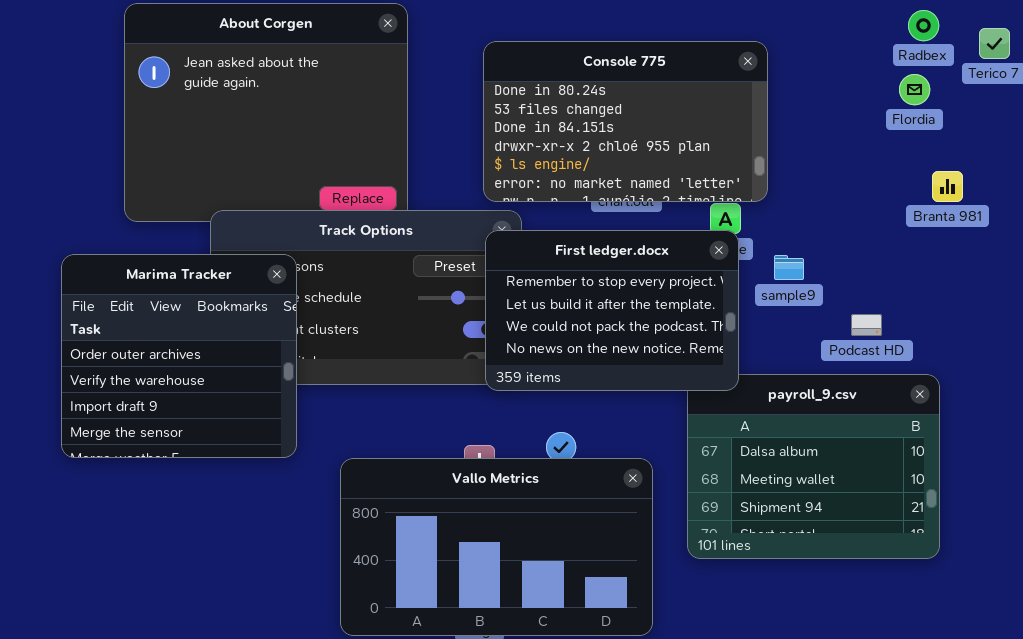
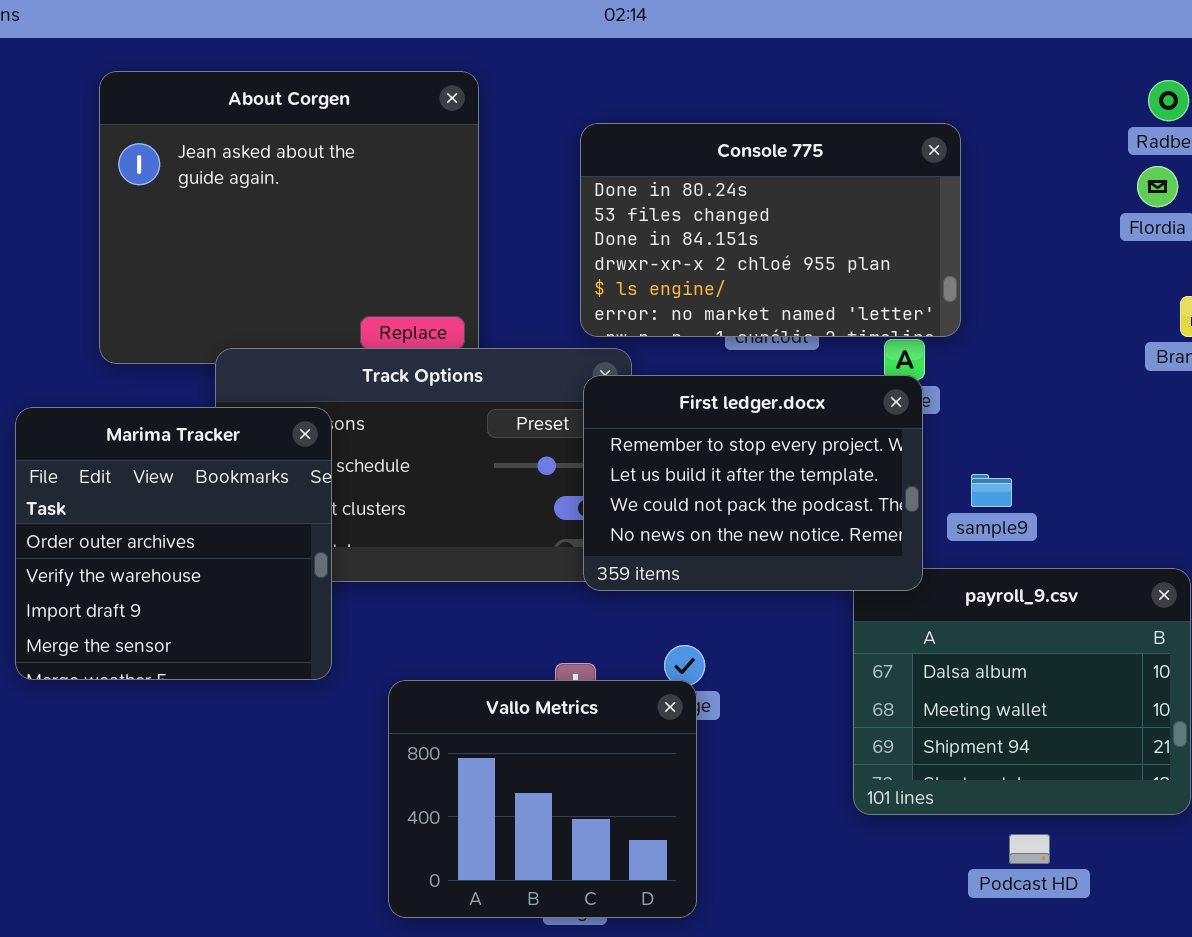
sample9: [774,255,804,280] -> [971,474,1012,507], moved
Podcast HD: [851,314,882,336] -> [1009,834,1050,864], moved
Vallo Metrics: [340,458,653,636] -> [388,680,697,918], resized

